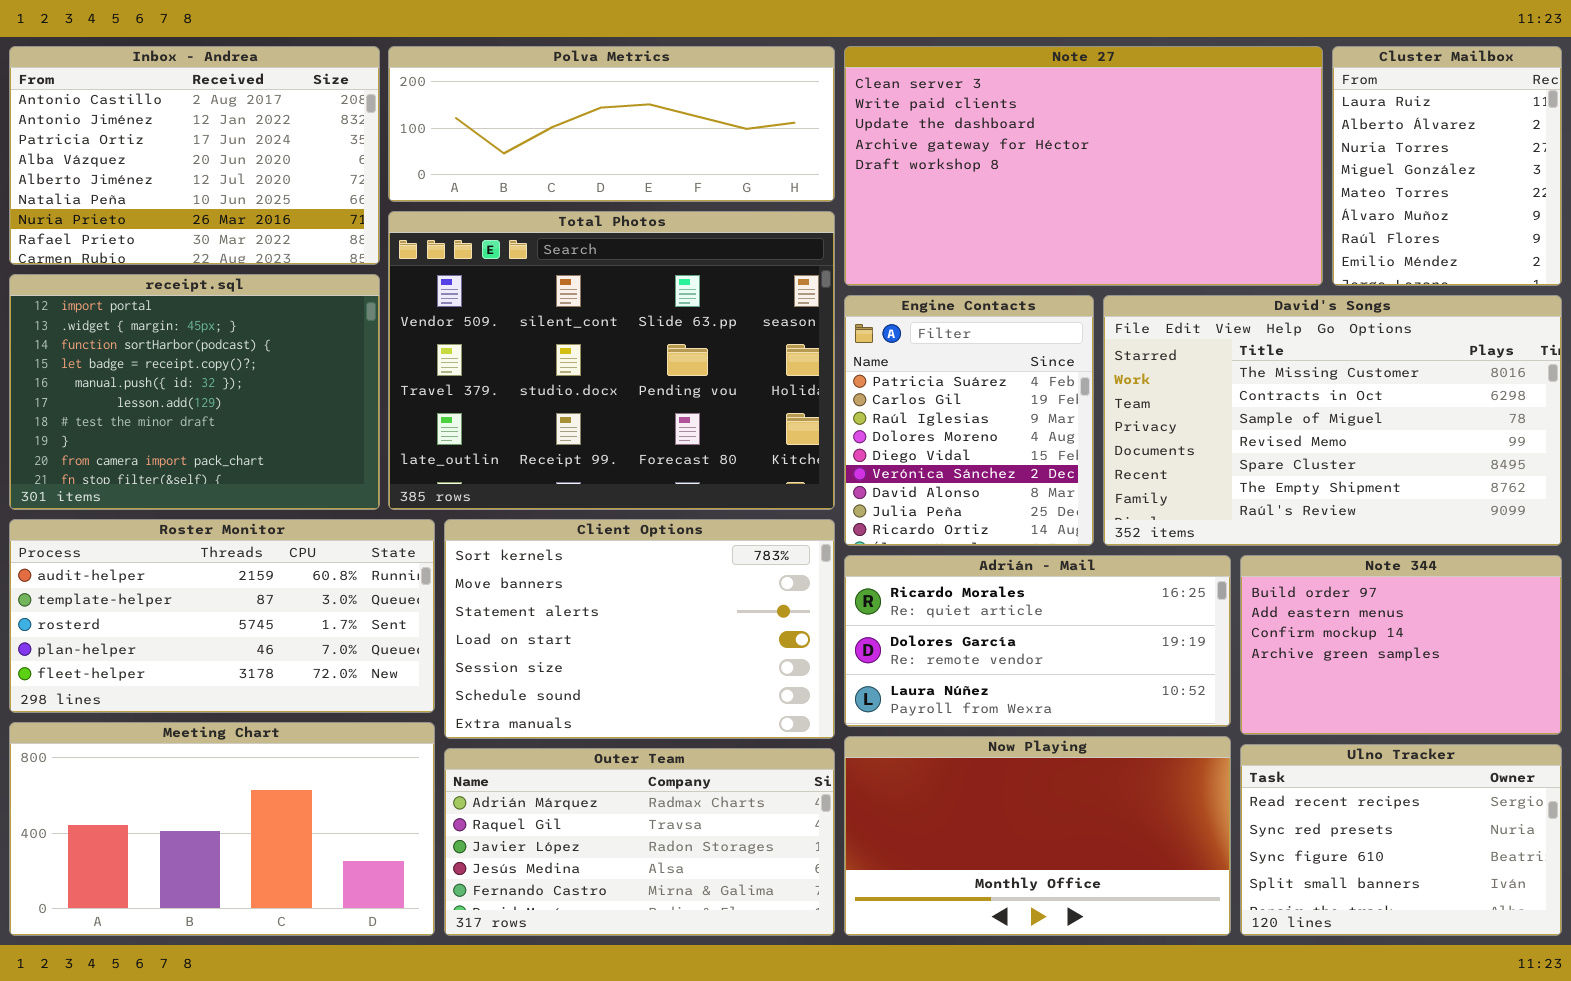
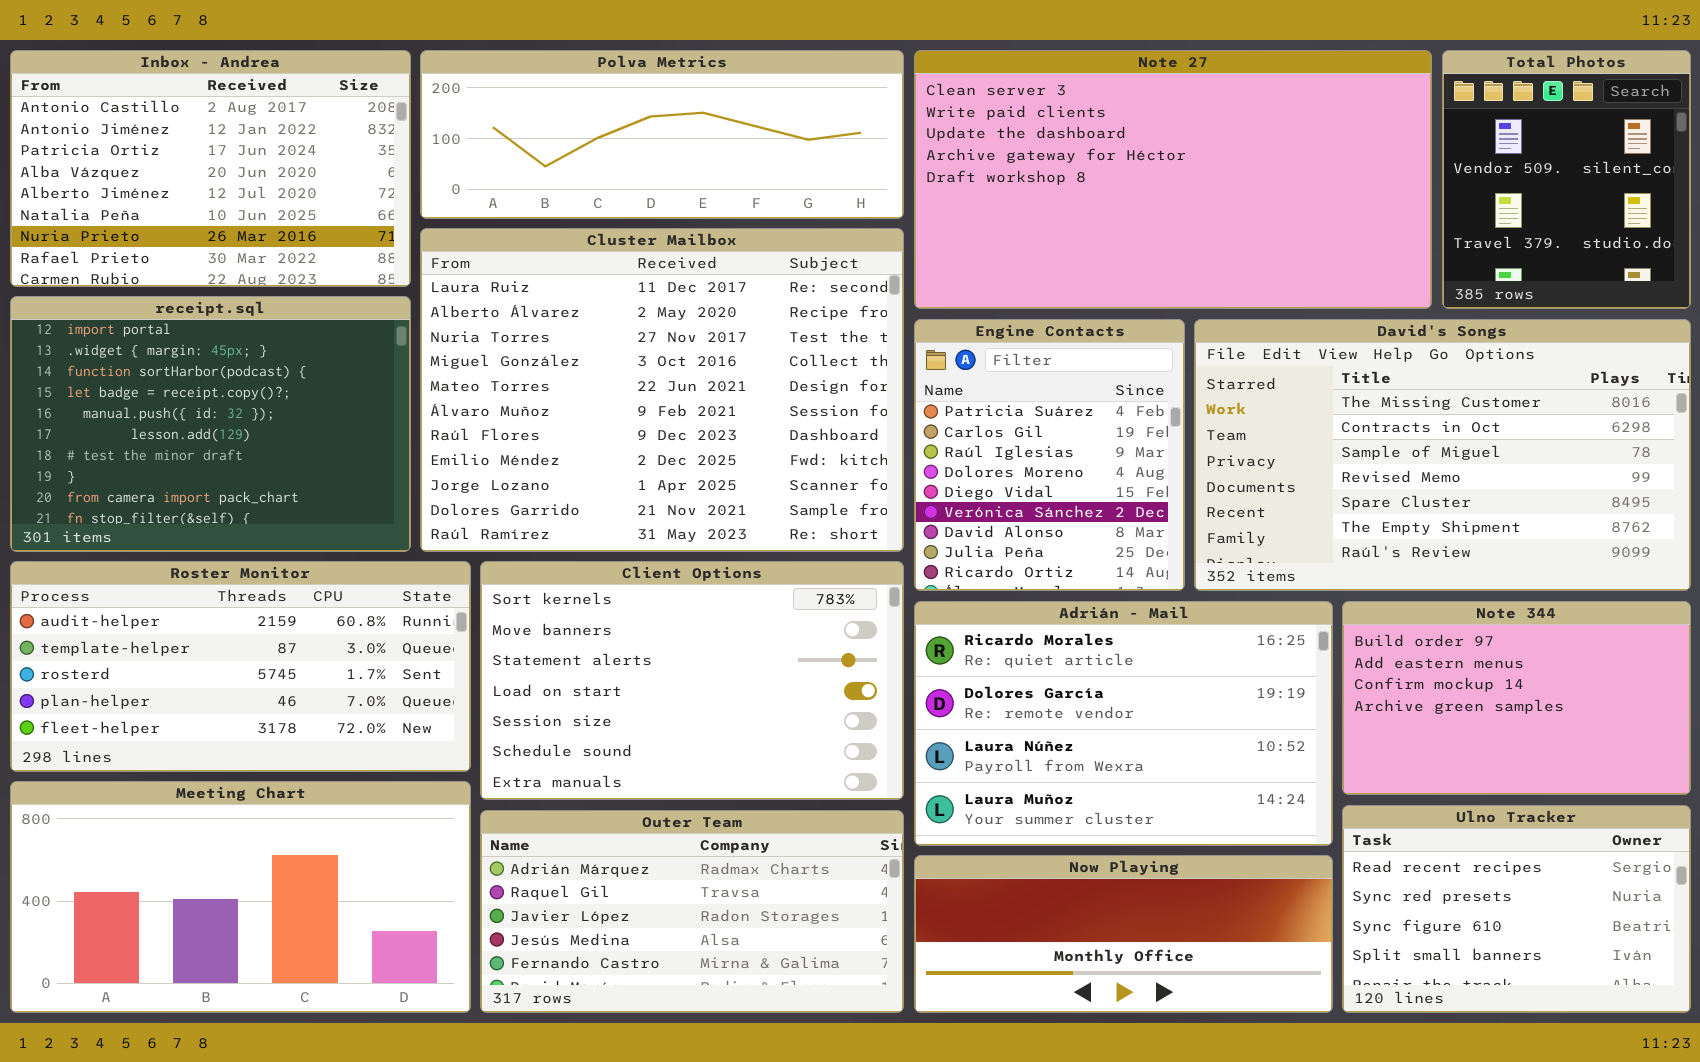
Cluster Mailbox: [1332,46,1562,286] -> [420,228,904,552], moved, resized
Total Photos: [388,211,835,510] -> [1442,50,1691,309], moved, resized
Adrián - Mail: [844,555,1231,727] -> [914,601,1333,846], resized
Now Playing: [844,736,1231,936] -> [914,855,1333,1013], resized

